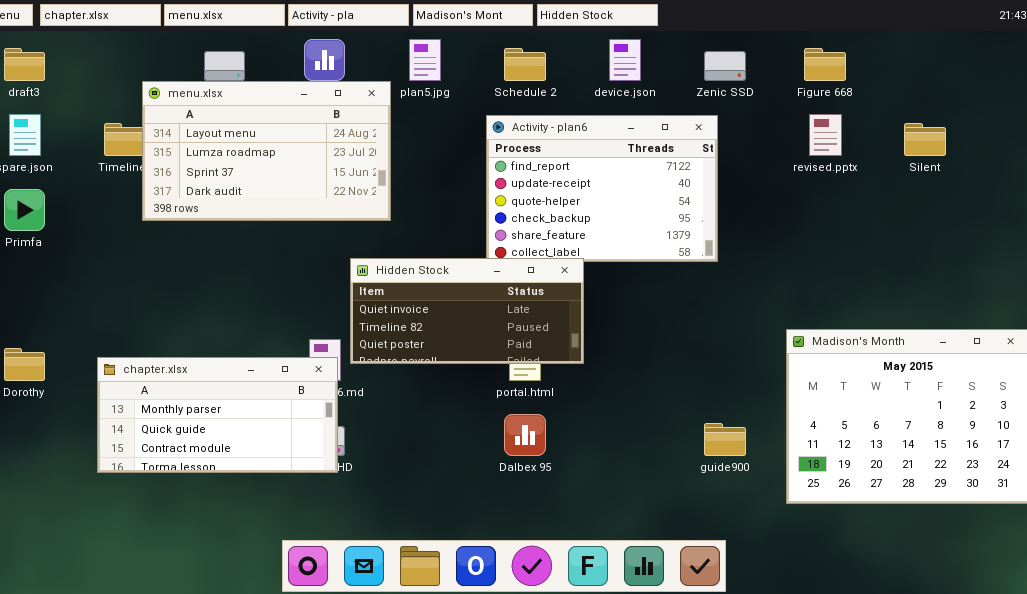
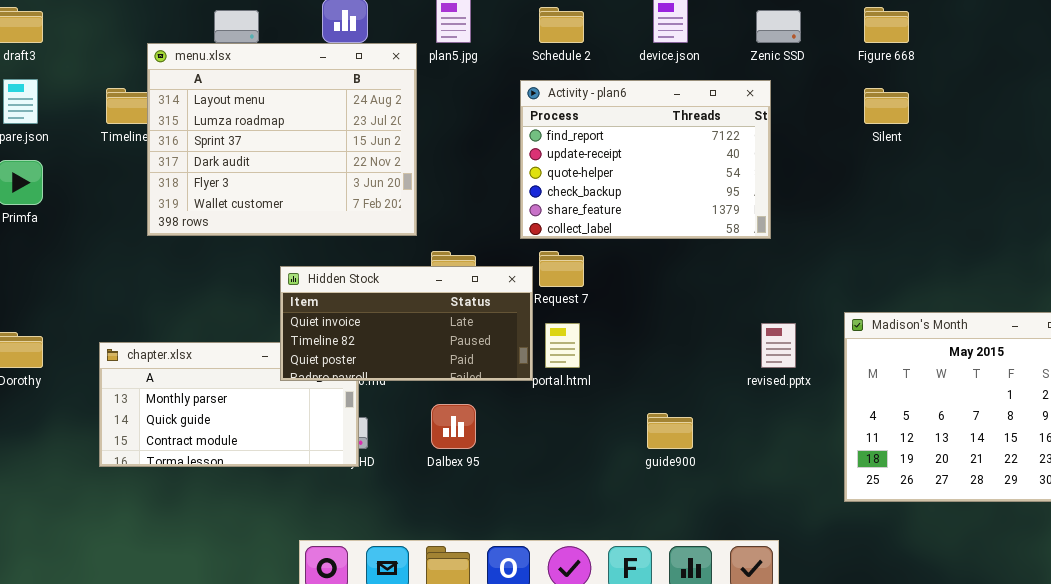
menu.xlsx: [142,81,391,221] -> [147,43,417,236], resized
revised.pptx: [809,114,842,156] -> [761,323,796,368], moved
Silent: [904,123,946,156] -> [864,88,909,124], moved
Hidden Stock: [350,258,584,364] -> [280,266,533,381], moved
Dalbex 95: [504,414,546,456] -> [431,404,476,449], moved
guide900: [704,423,746,456] -> [647,413,693,449], moved

